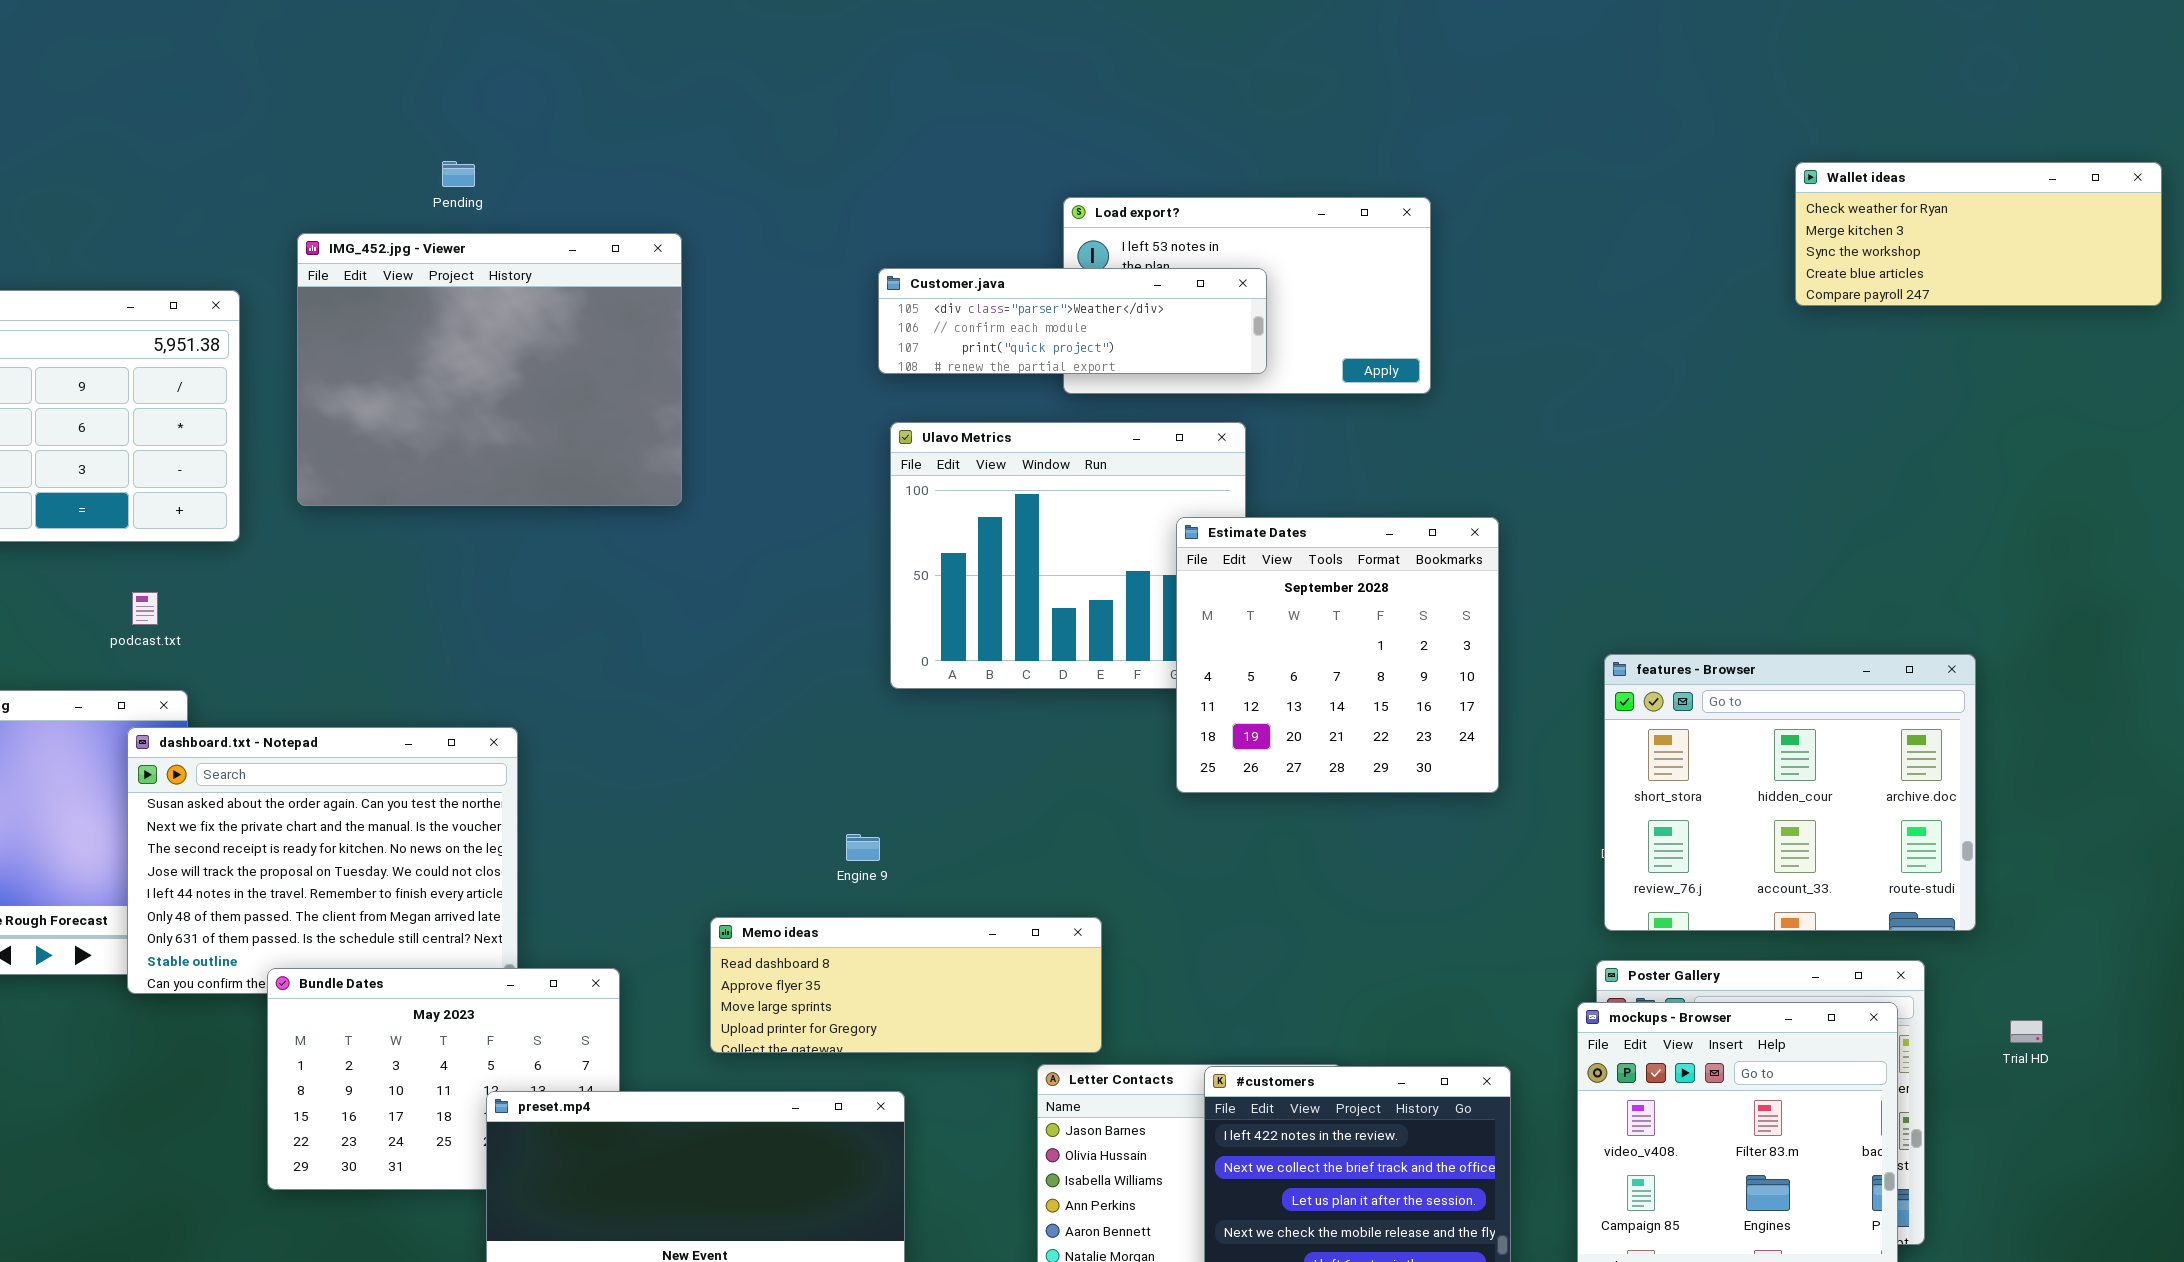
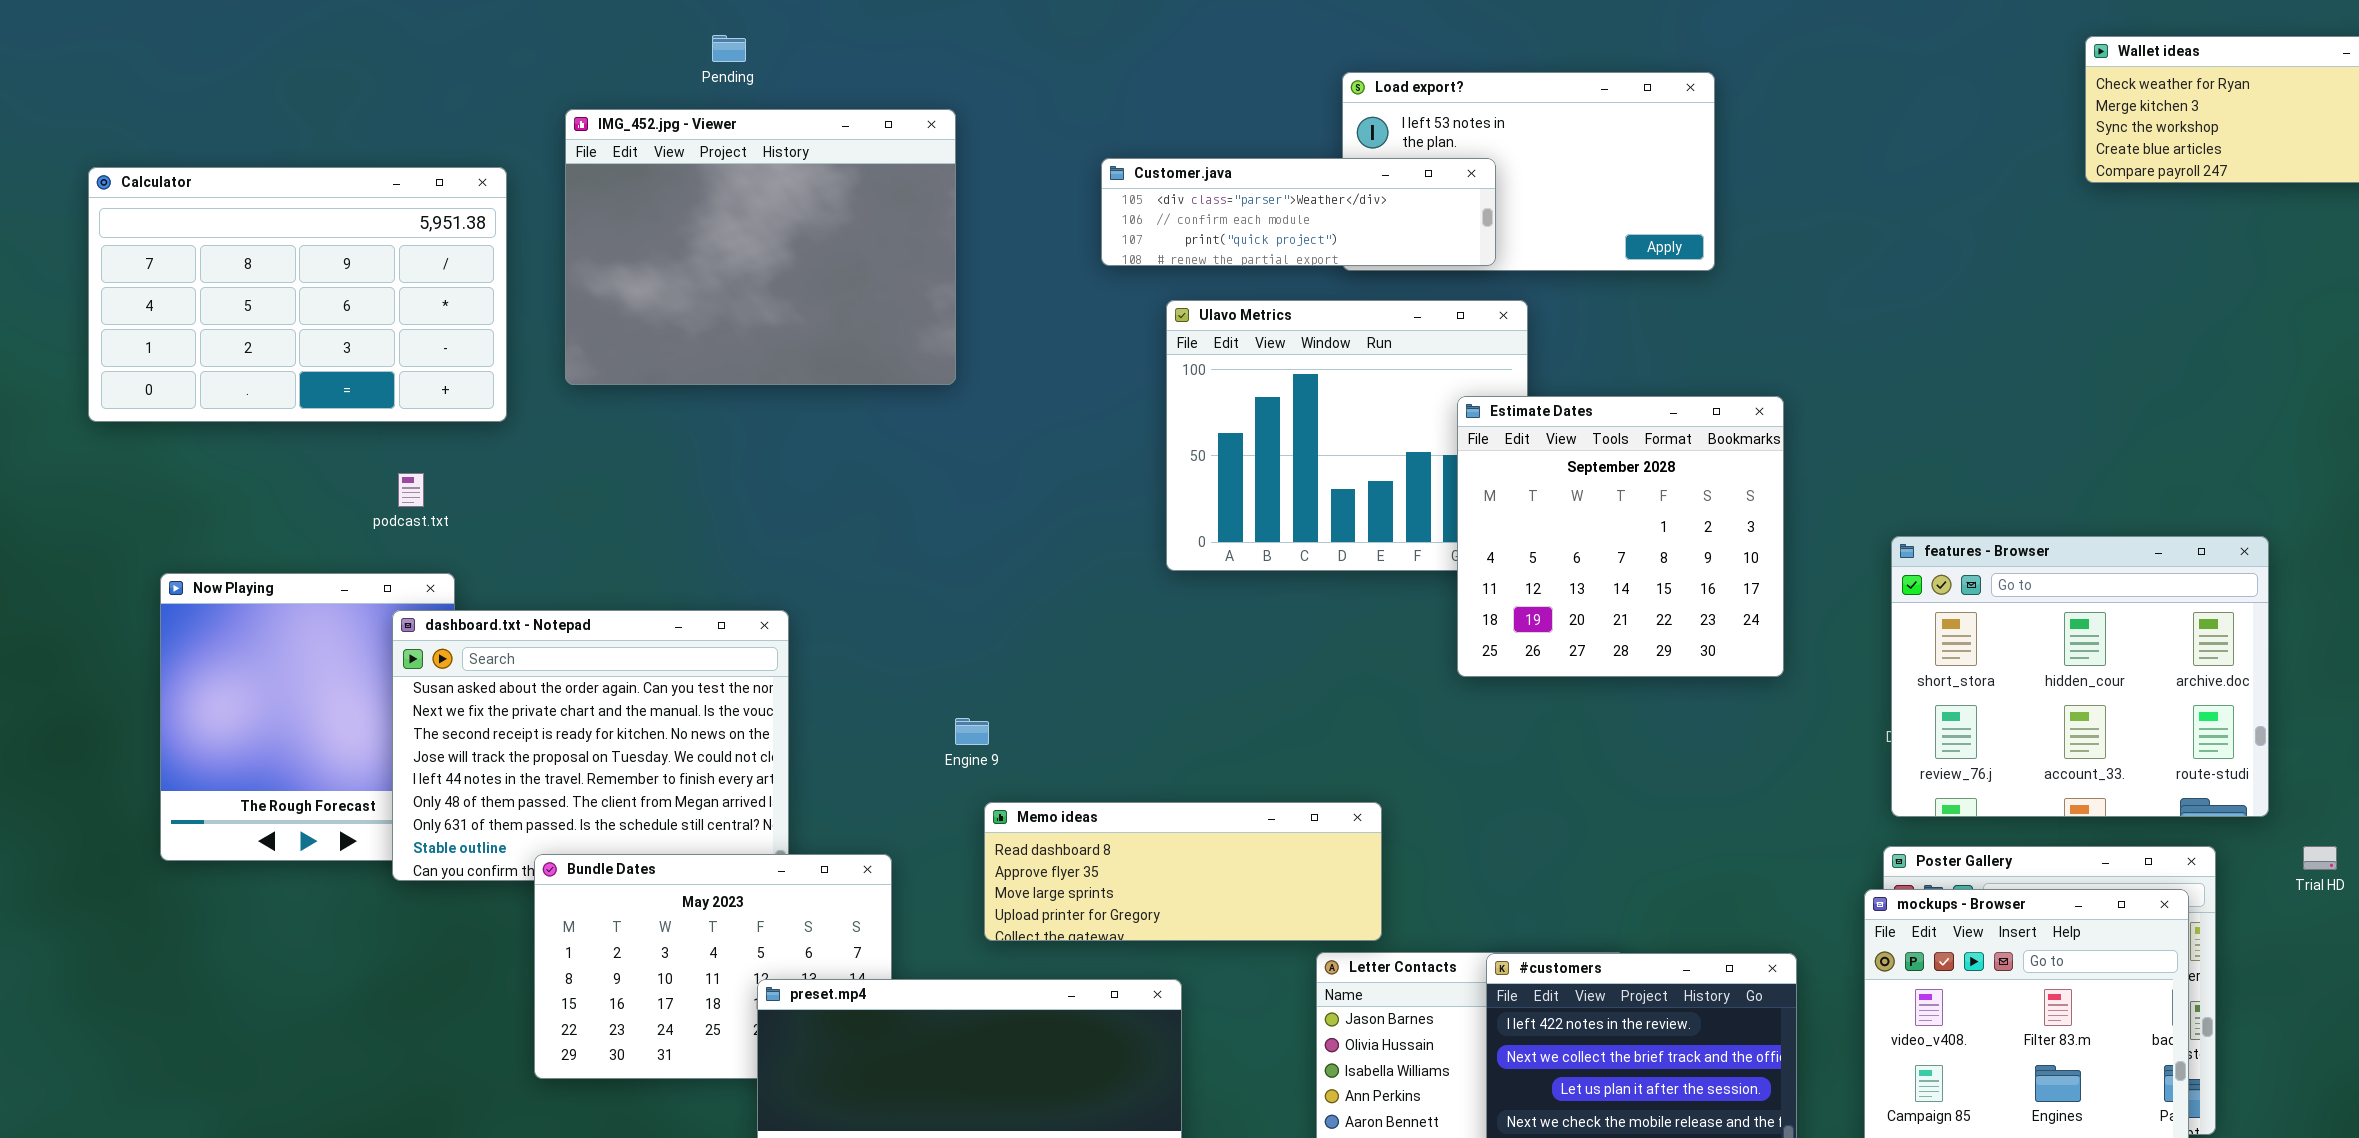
Customer.java: [878,268,1267,374] -> [1101,158,1496,266], moved
Engine 9: [846,834,880,861] -> [955,718,989,745], moved
Trial HD: [2010,1020,2043,1043] -> [2303,846,2337,870], moved

